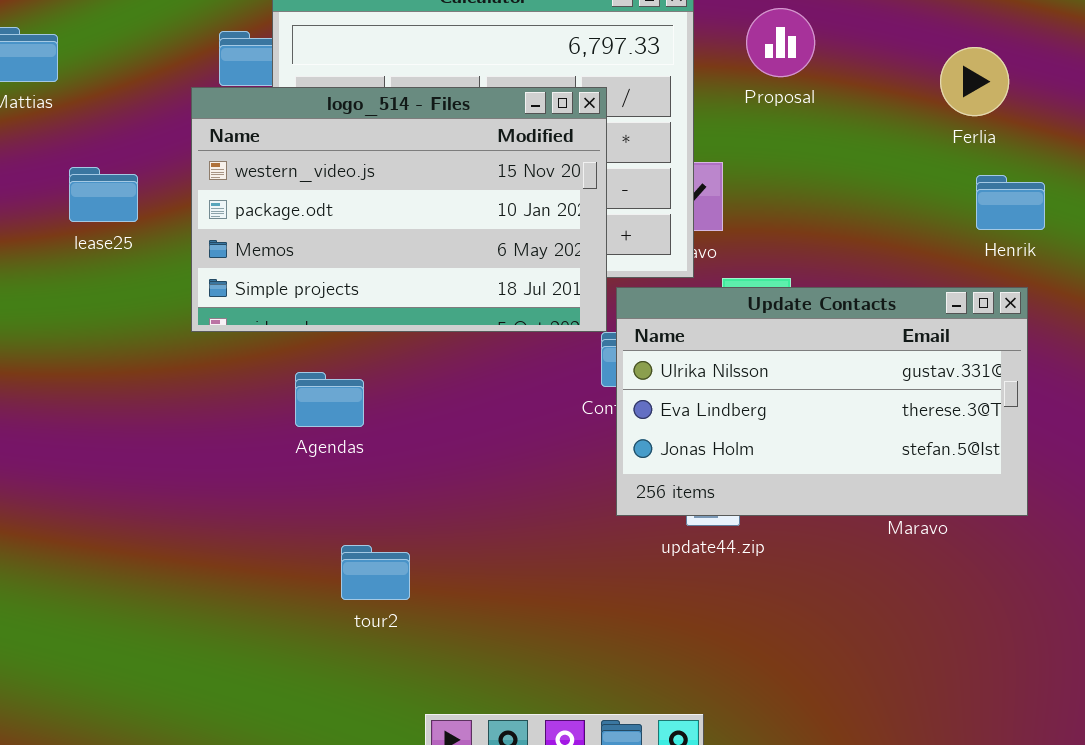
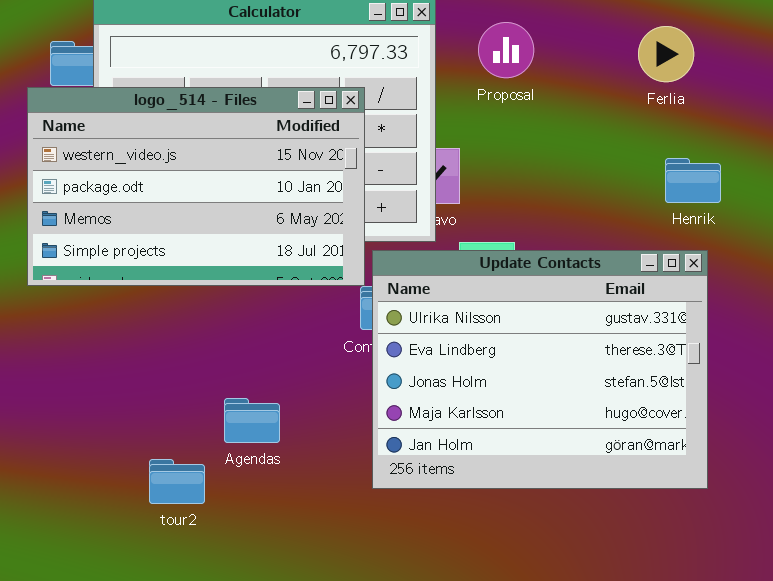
Ferlia: [940,47,1009,116] -> [638,26,694,82], moved
Update Contacts: [616,287,1028,516] -> [372,250,708,489], resized
Agendas: [295,372,364,427] -> [224,398,280,443], moved

